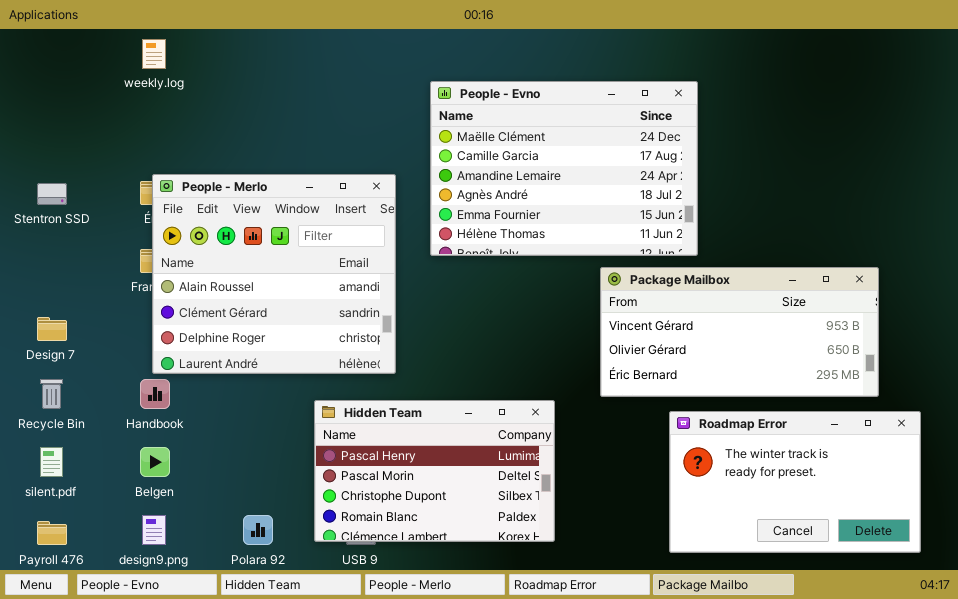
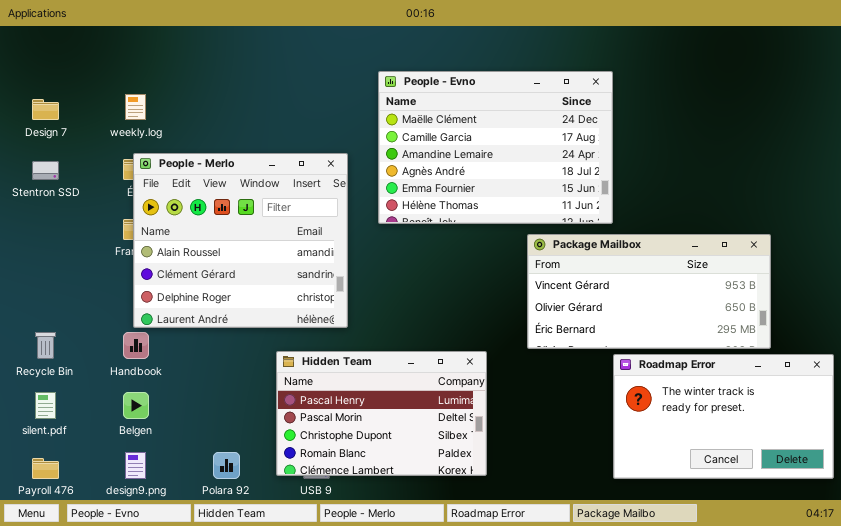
weekly.log: [142,39,166,69] -> [125,94,146,120], moved
Design 7: [37,317,67,341] -> [32,99,59,120], moved
Roadmap Error: [669,411,921,553] -> [613,354,834,479], moved

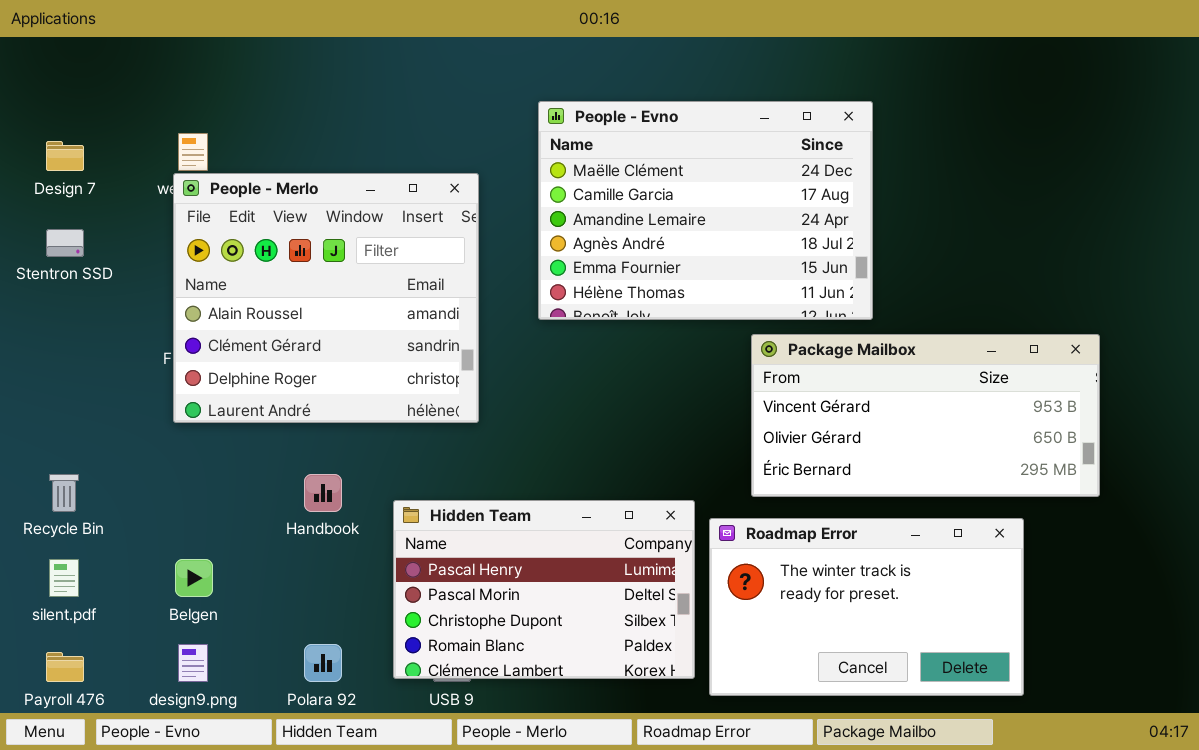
People - Merlo: [133,153,348,328] -> [173,173,479,423], moved
Handbook: [123,332,149,359] -> [304,474,342,512], moved
Roadmap Error: [613,354,834,479] -> [709,518,1024,696], moved

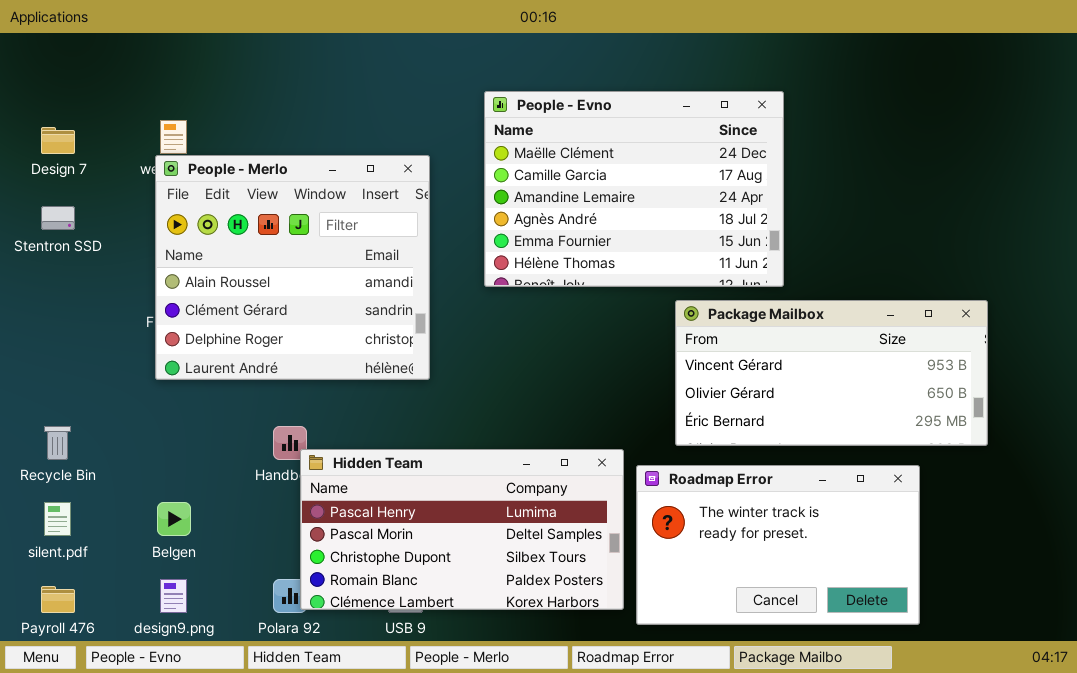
Hidden Team: [393,500,695,679] -> [300,449,624,610], resized

